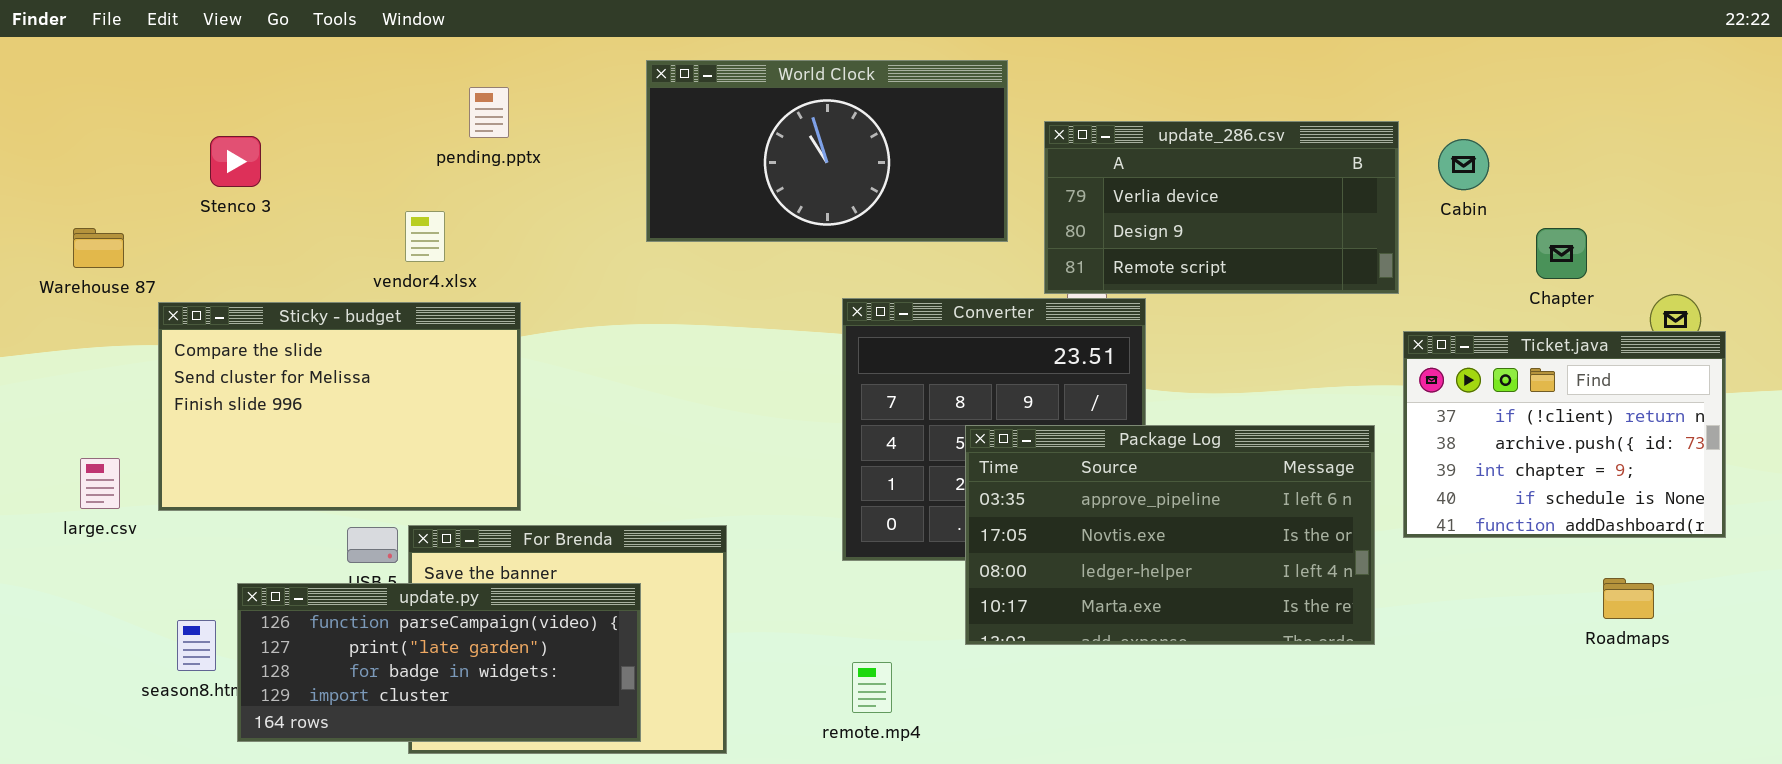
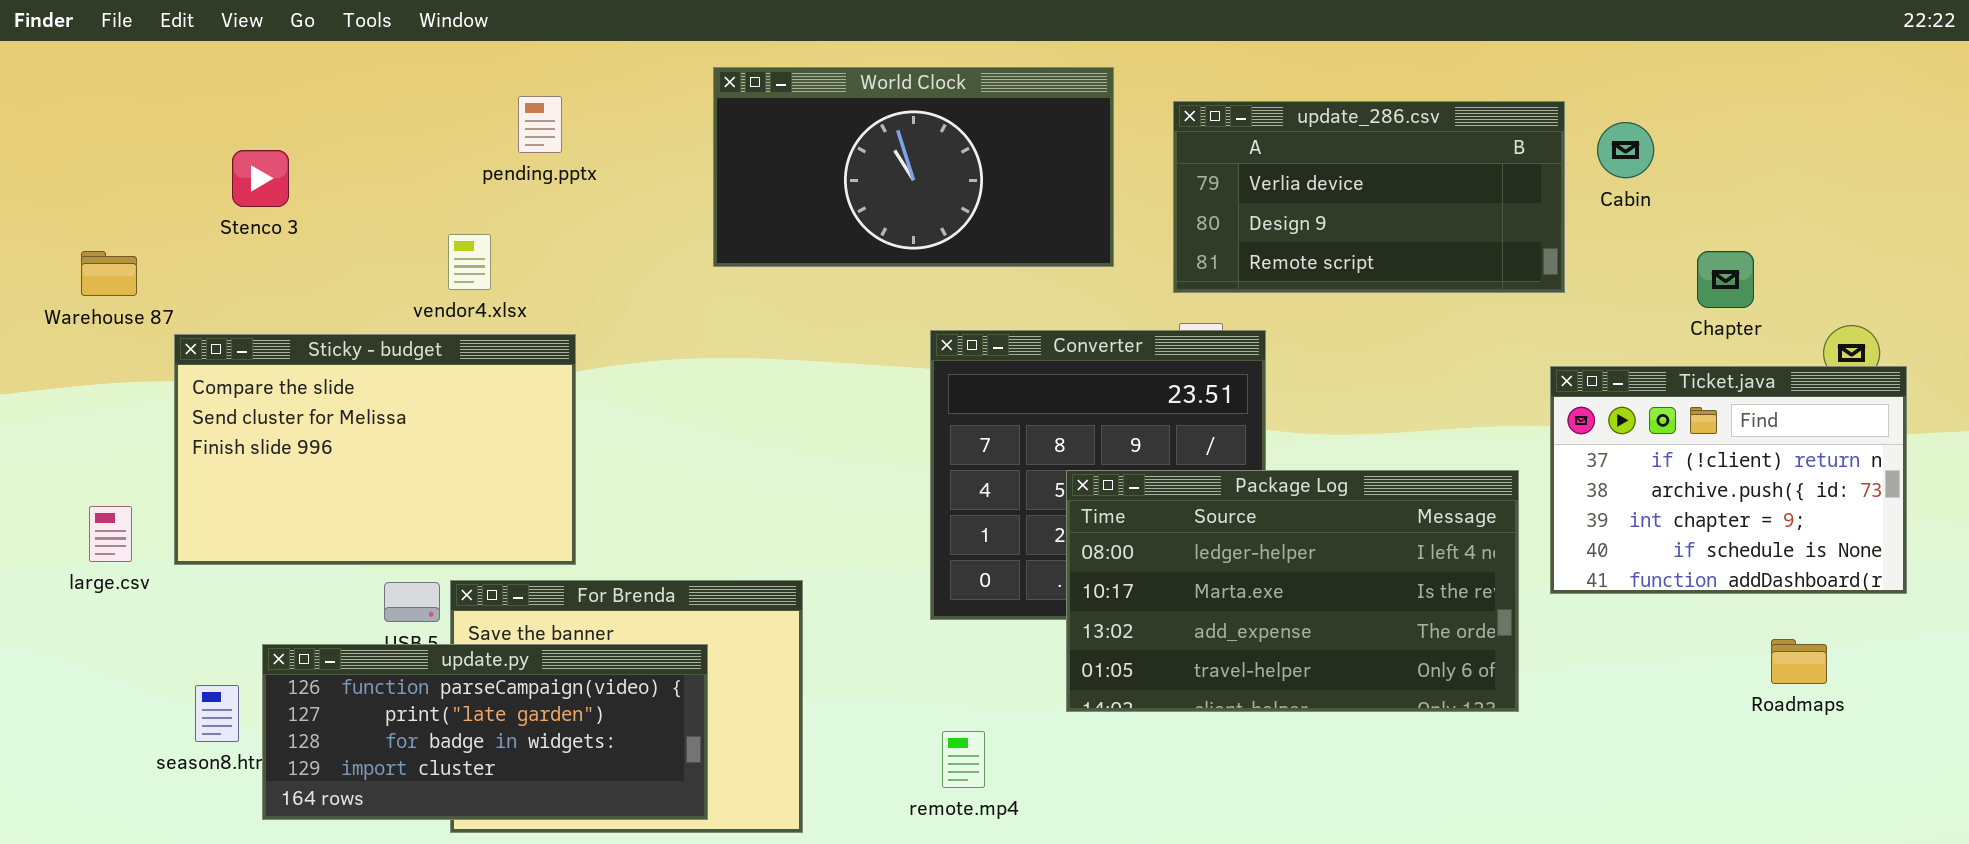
update_286.csv: [1044,121,1399,294] -> [1173,101,1565,293], moved
Cabin: [1438,139,1489,190] -> [1597,122,1654,178], moved
Package Log: [965,425,1375,645] -> [1066,470,1519,712], scrolled down 2 rows

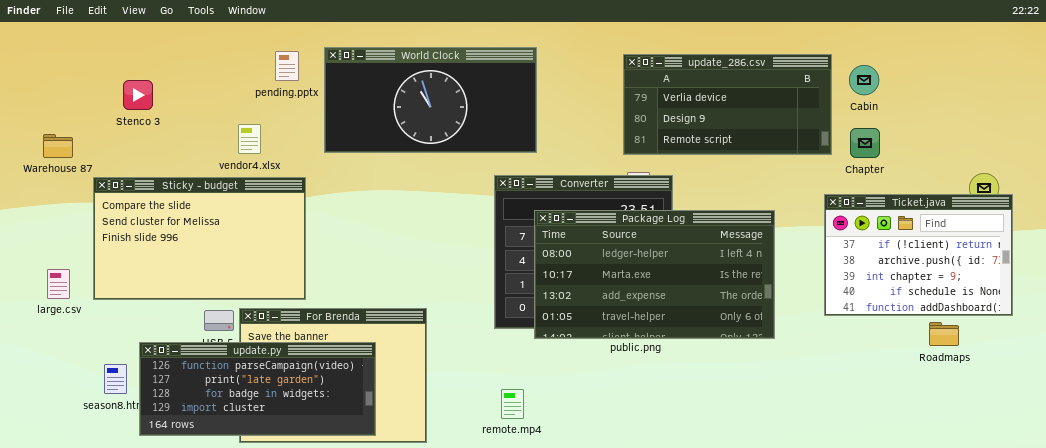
World Clock: [713,67,1114,267] -> [324,47,537,153], moved
Chapter: [1697,251,1754,308] -> [850,128,880,158], moved
Package Log: [1066,470,1519,712] -> [534,210,775,339], moved
Roadmaps: [1771,639,1827,684] -> [929,322,959,346], moved

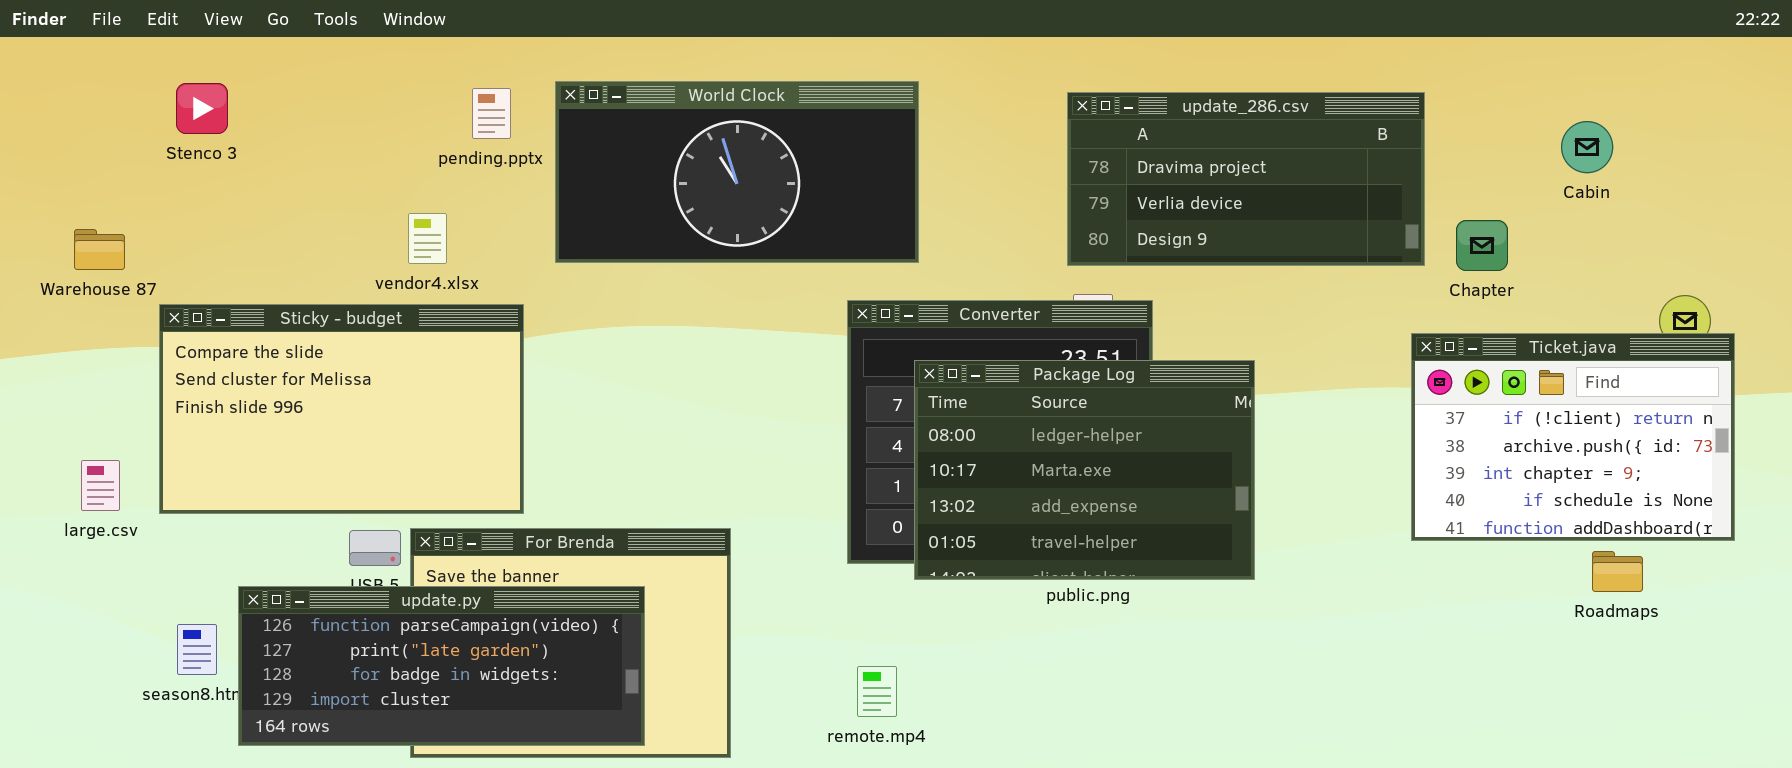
update_286.csv: [623,54,832,155] -> [1067,92,1425,266], scrolled up 1 row
Cabin: [849,65,879,95] -> [1561,121,1613,173], moved
Stenco 3: [123,80,153,110] -> [176,83,228,134], moved
Package Log: [534,210,775,339] -> [914,360,1255,580], resized

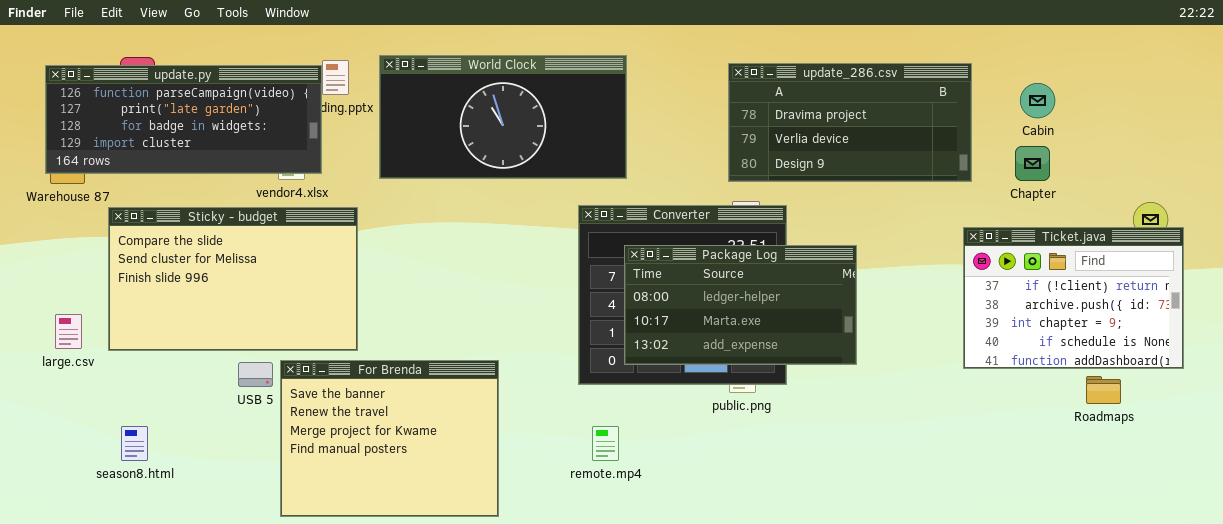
Cabin: [1561,121,1613,173] -> [1020,83,1055,118], moved
Chapter: [1456,220,1508,271] -> [1015,146,1050,181], moved
Package Log: [914,360,1255,580] -> [624,245,857,365], resized
update.py: [238,586,645,746] -> [45,65,322,174], moved
remote.mp4: [857,666,897,717] -> [592,426,619,461], moved

